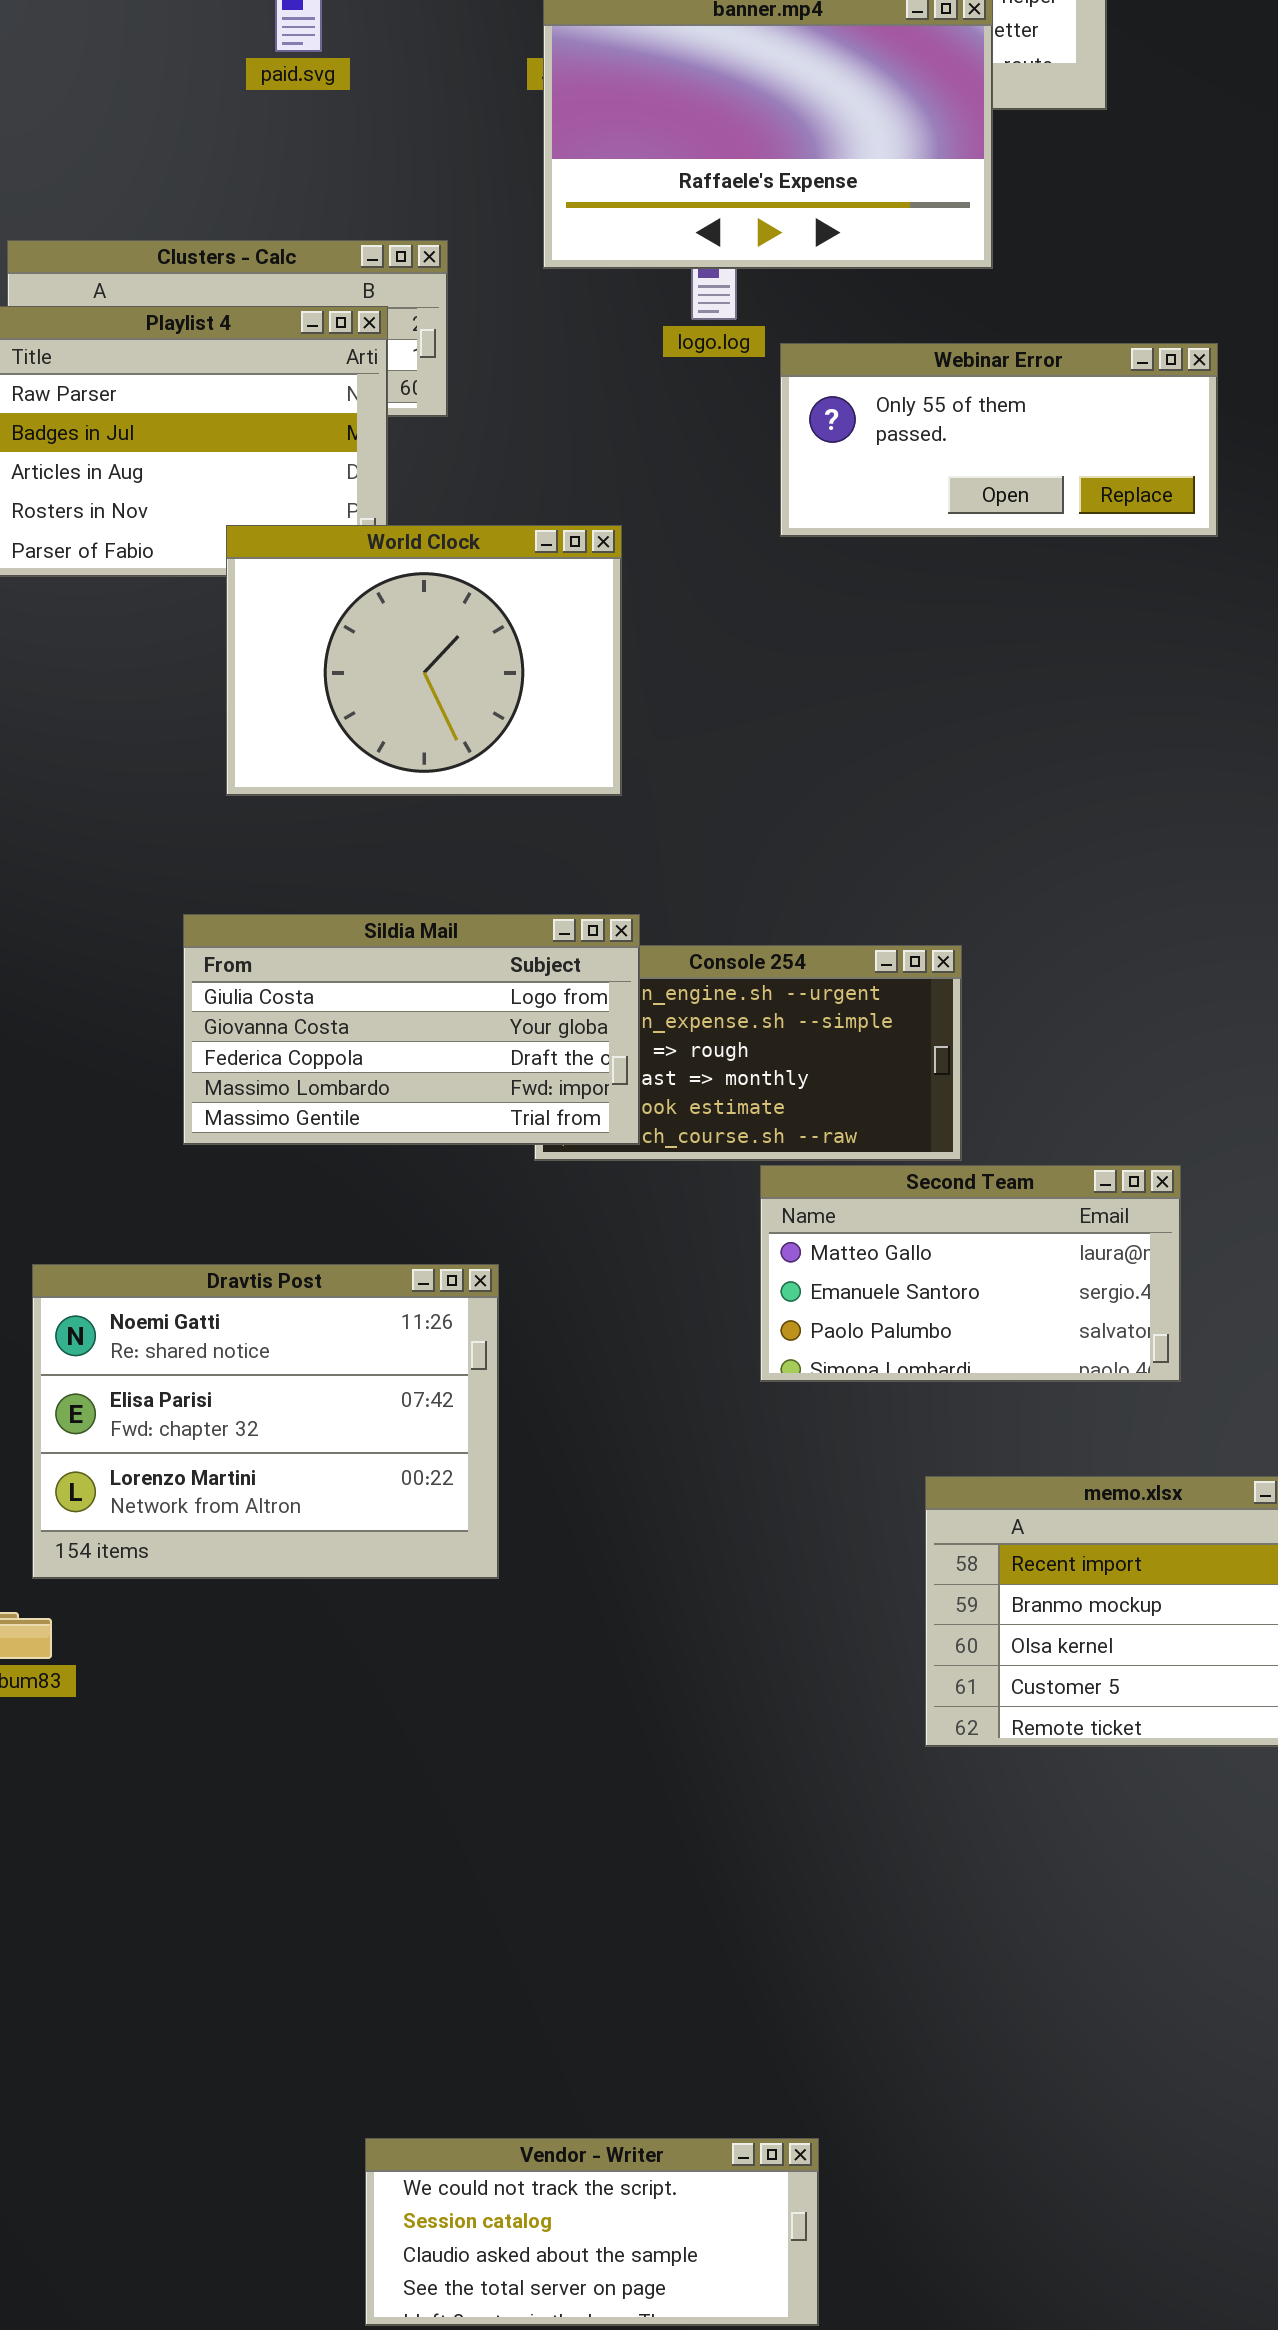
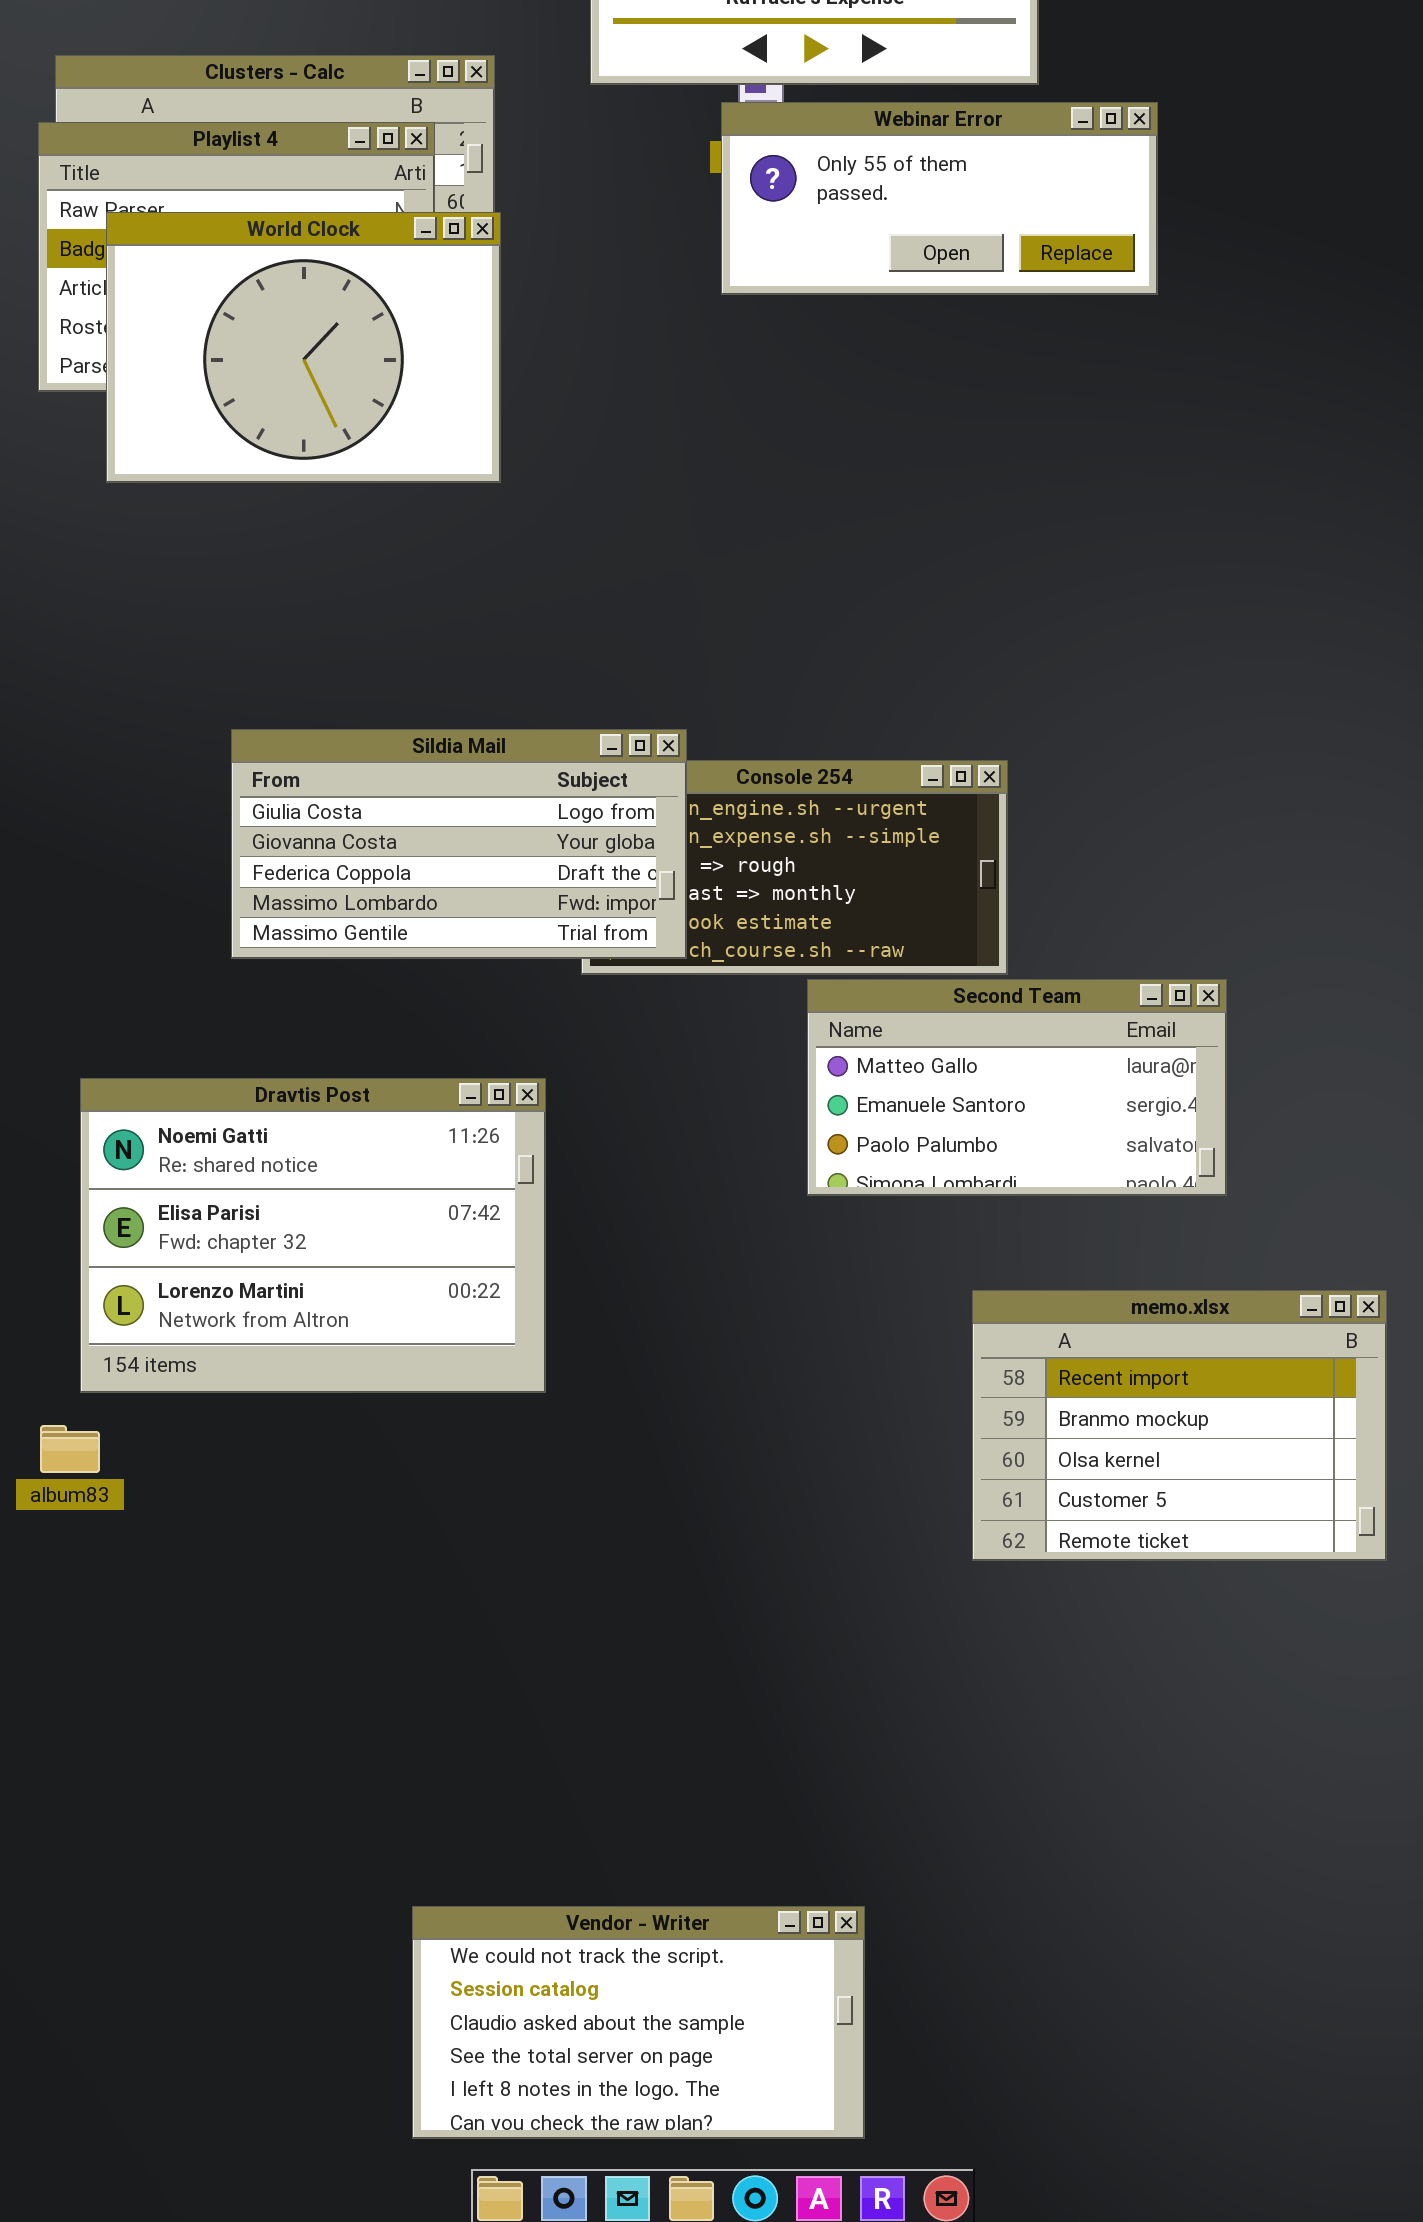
Webinar Error: [780,343,1218,537] -> [721,102,1158,295], moved
World Clock: [226,525,622,796] -> [106,212,501,483], moved
Vendor - Writer: [365,2138,819,2326] -> [412,1906,865,2139], resized

